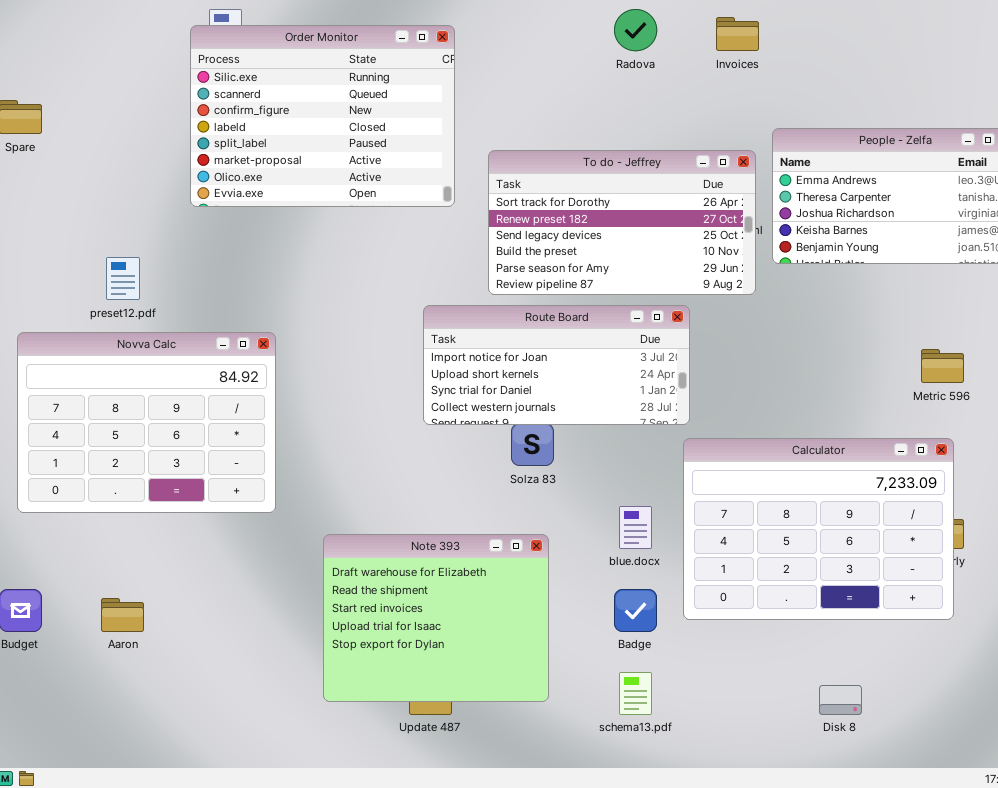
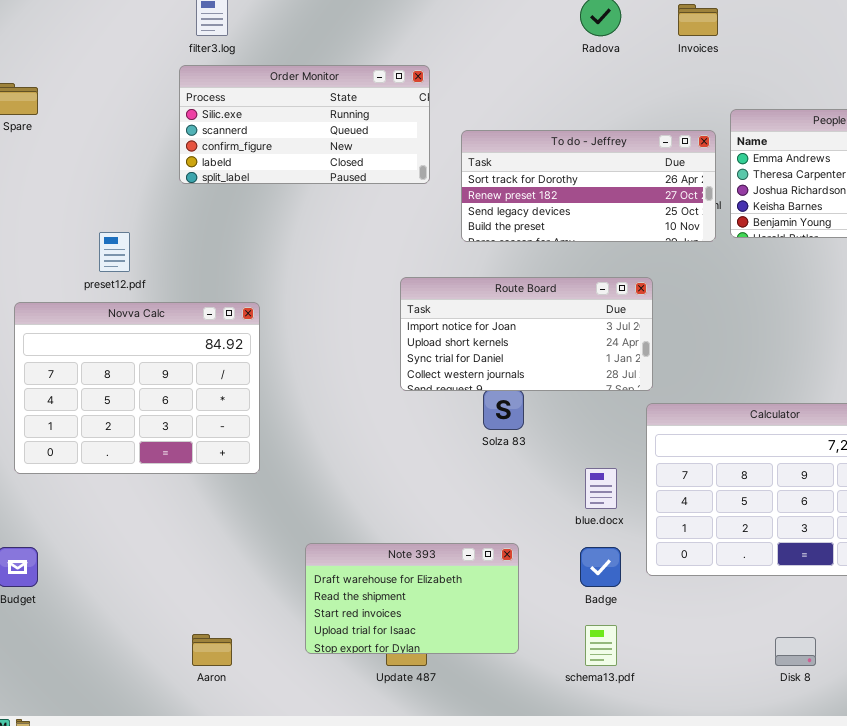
Order Monitor: [190,25,455,207] -> [179,65,430,184], resized
To do - Jeffrey: [488,150,756,295] -> [461,130,716,242], resized
Note 393: [323,534,549,702] -> [305,543,519,654], resized
Aaron: [101,598,144,632] -> [192,634,232,666], moved

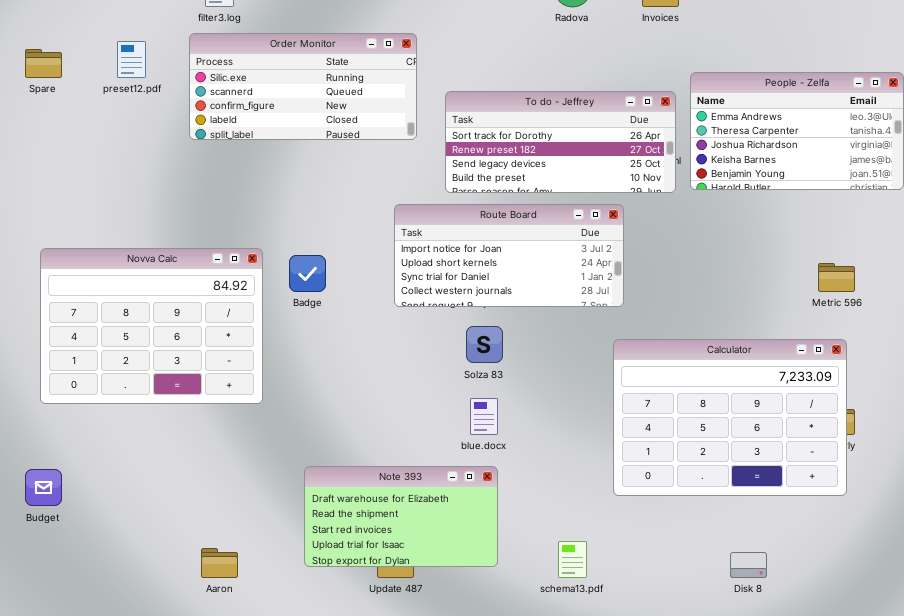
preset12.pdf: [99,232,130,272] -> [117,41,146,78], moved
Route Board: [400,277,653,391] -> [394,204,624,307], moved
blue.docx: [585,468,617,509] -> [470,398,498,435], moved
Badge: [580,547,621,587] -> [289,255,326,292], moved

